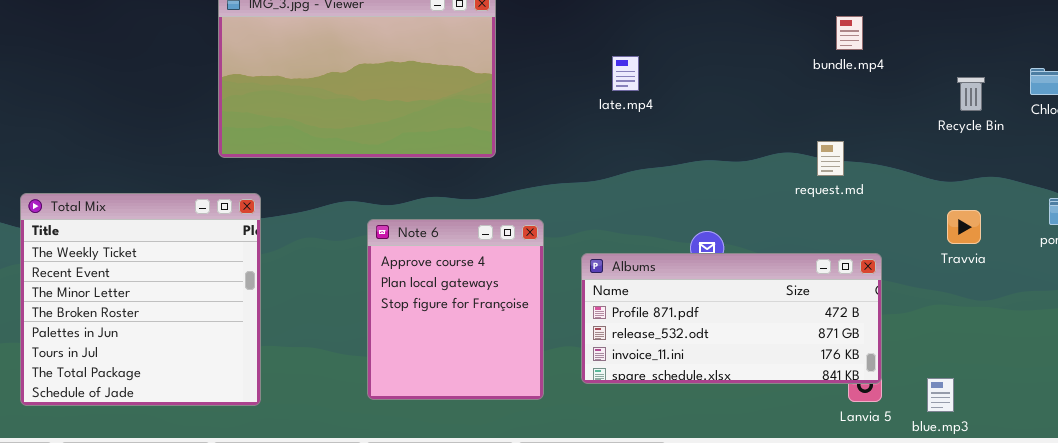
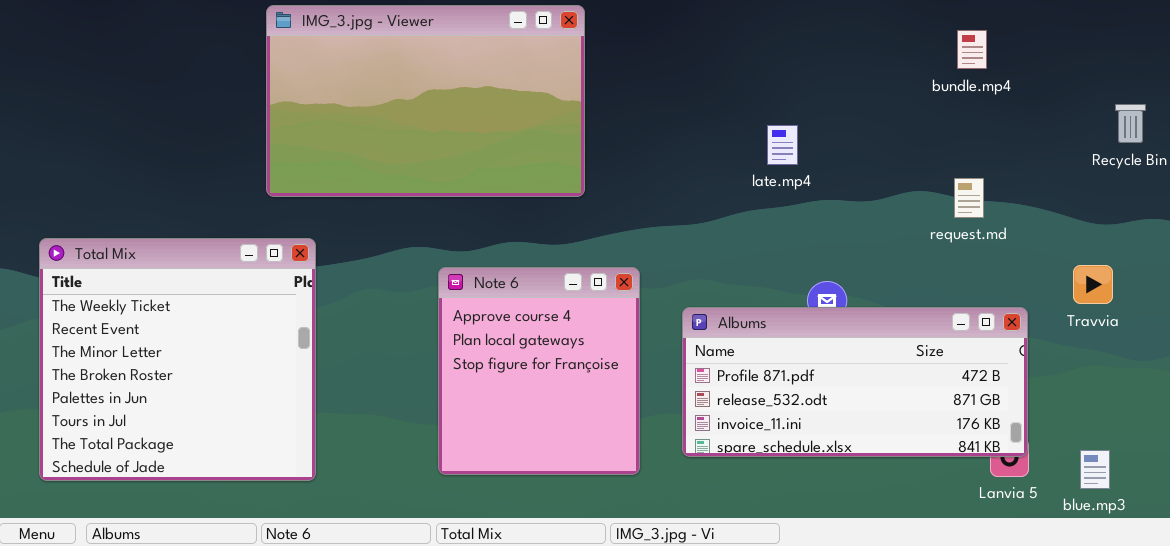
bundle.mp4: [836,16,863,50] -> [957,30,987,69], moved
late.mp4: [612,56,639,91] -> [767,125,798,165], moved
Travvia: [947,210,981,244] -> [1073,265,1113,304], moved

